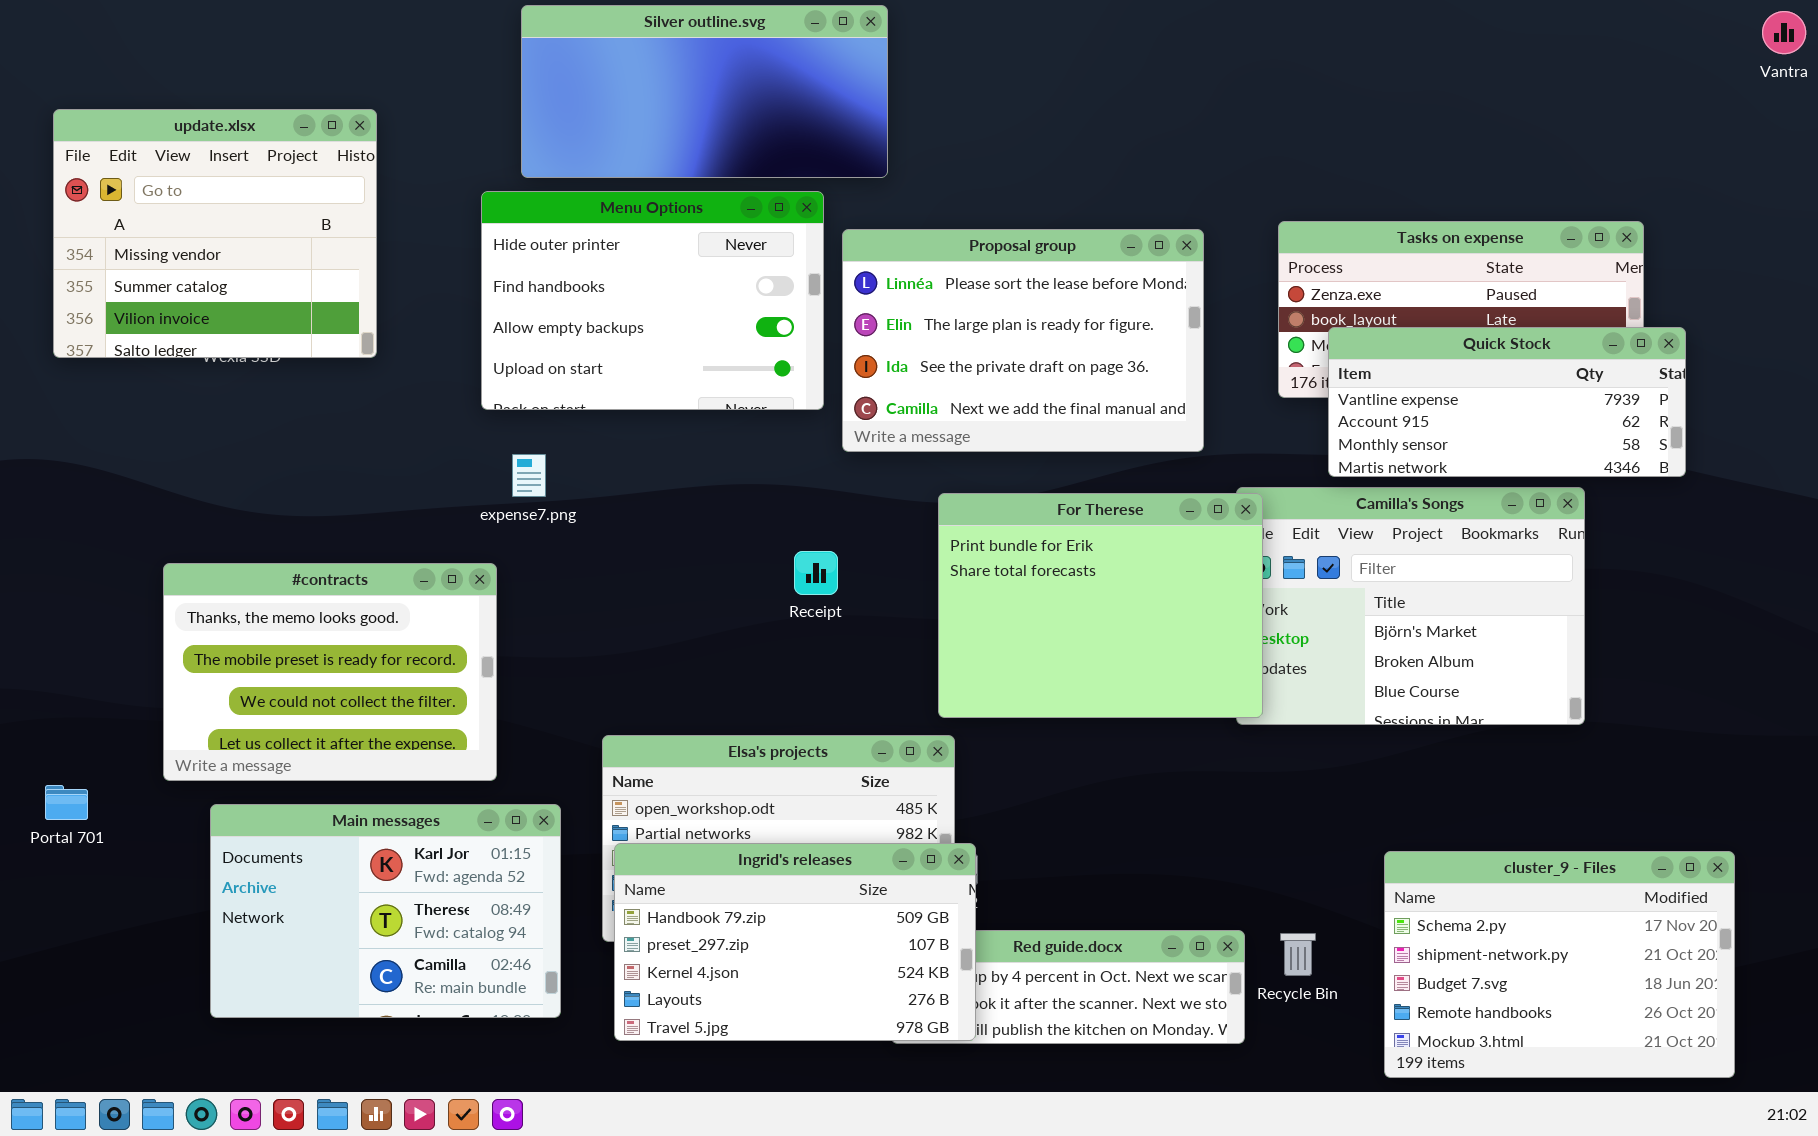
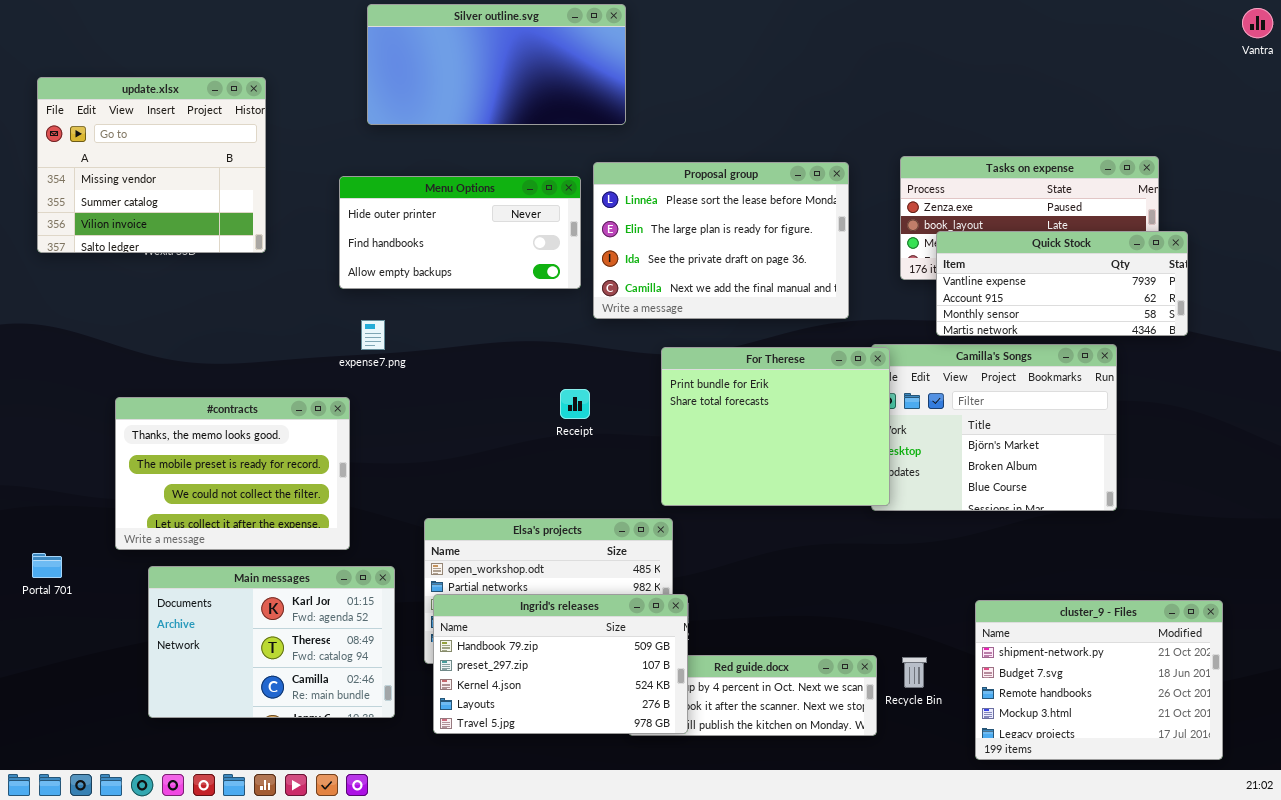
Menu Options: [481,191,824,410] -> [339,176,581,289], resized
cluster_9 - Files: [1384,851,1735,1078] -> [975,600,1223,760], scrolled down 1 row

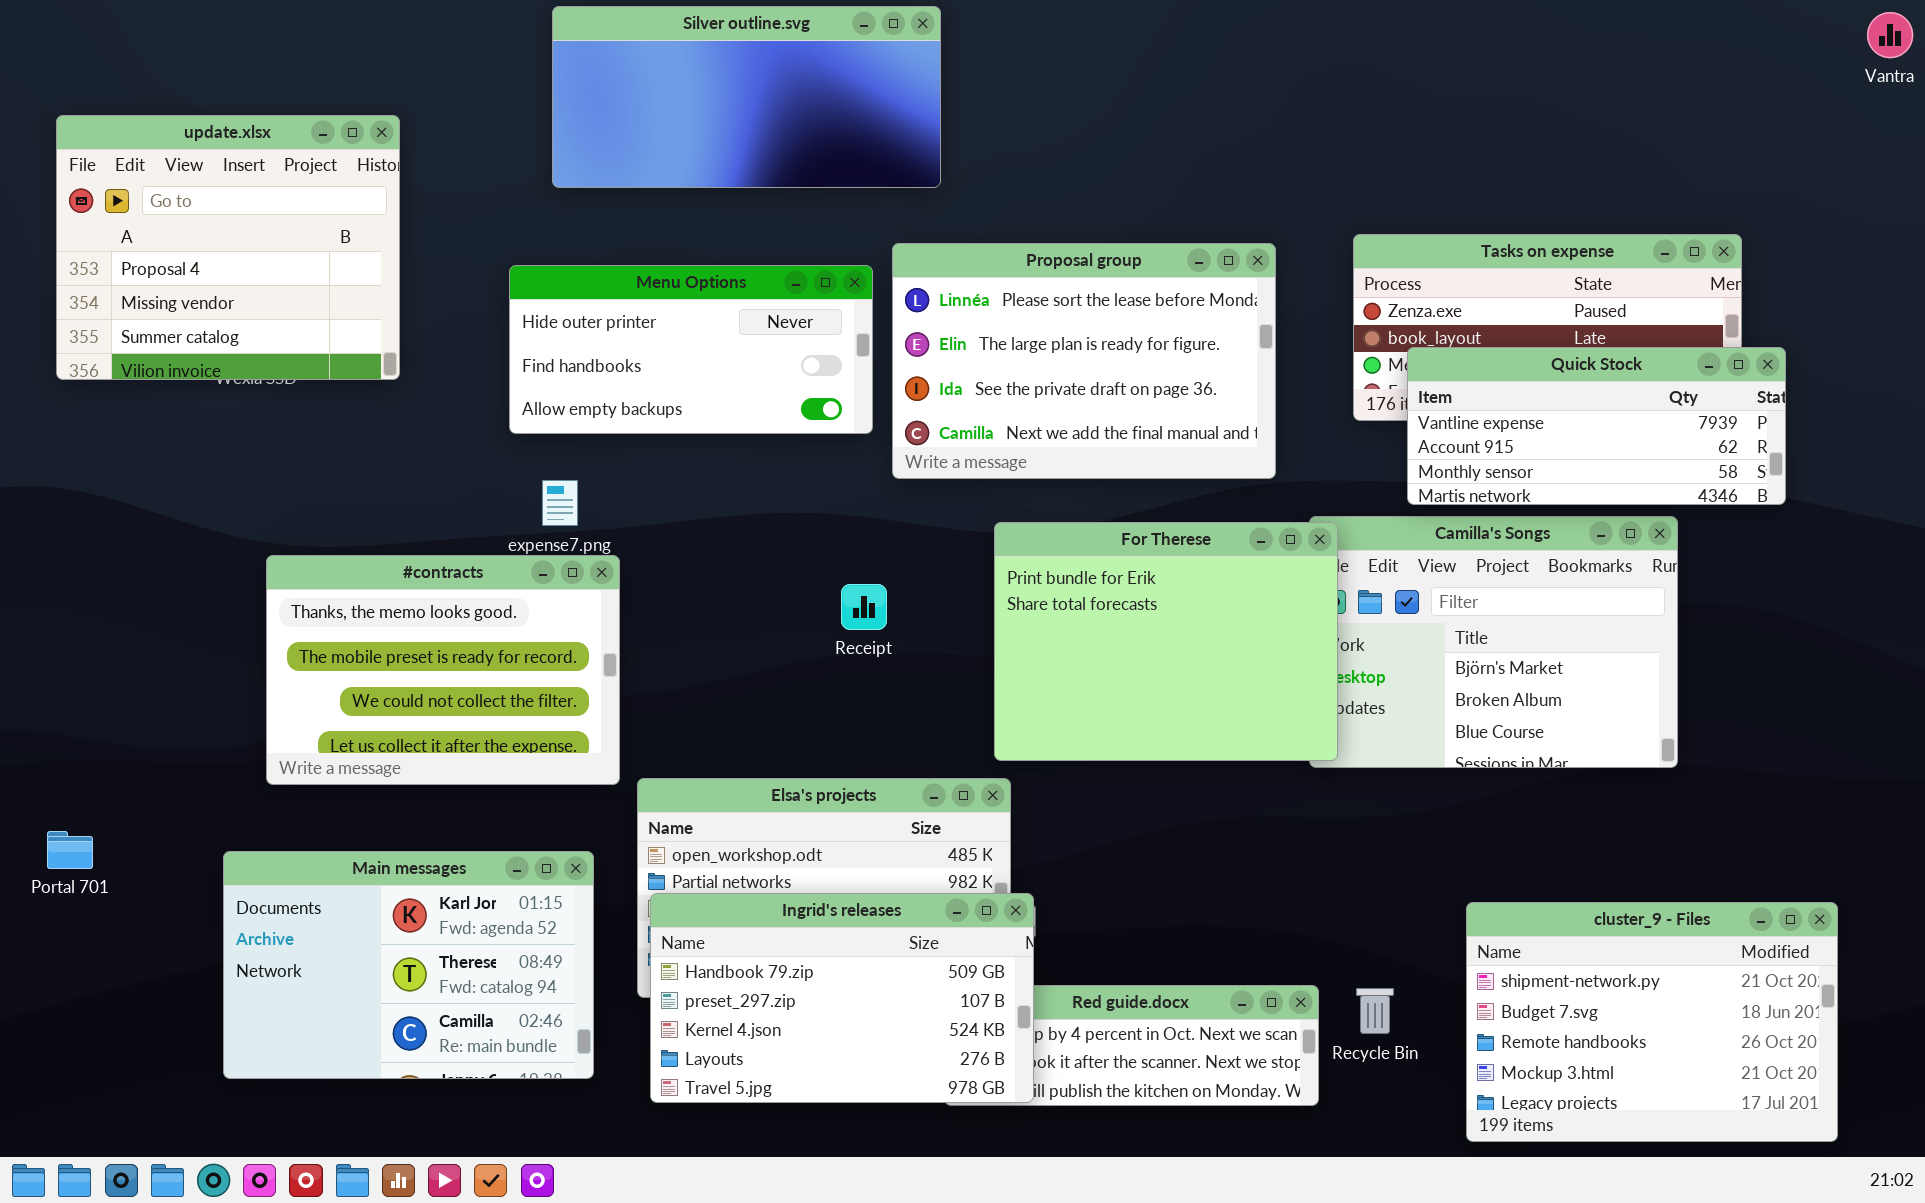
update.xlsx: [37,77,266,253] -> [56,115,400,380], scrolled up 1 row
#contracts: [115,397,350,550] -> [266,555,620,785], moved

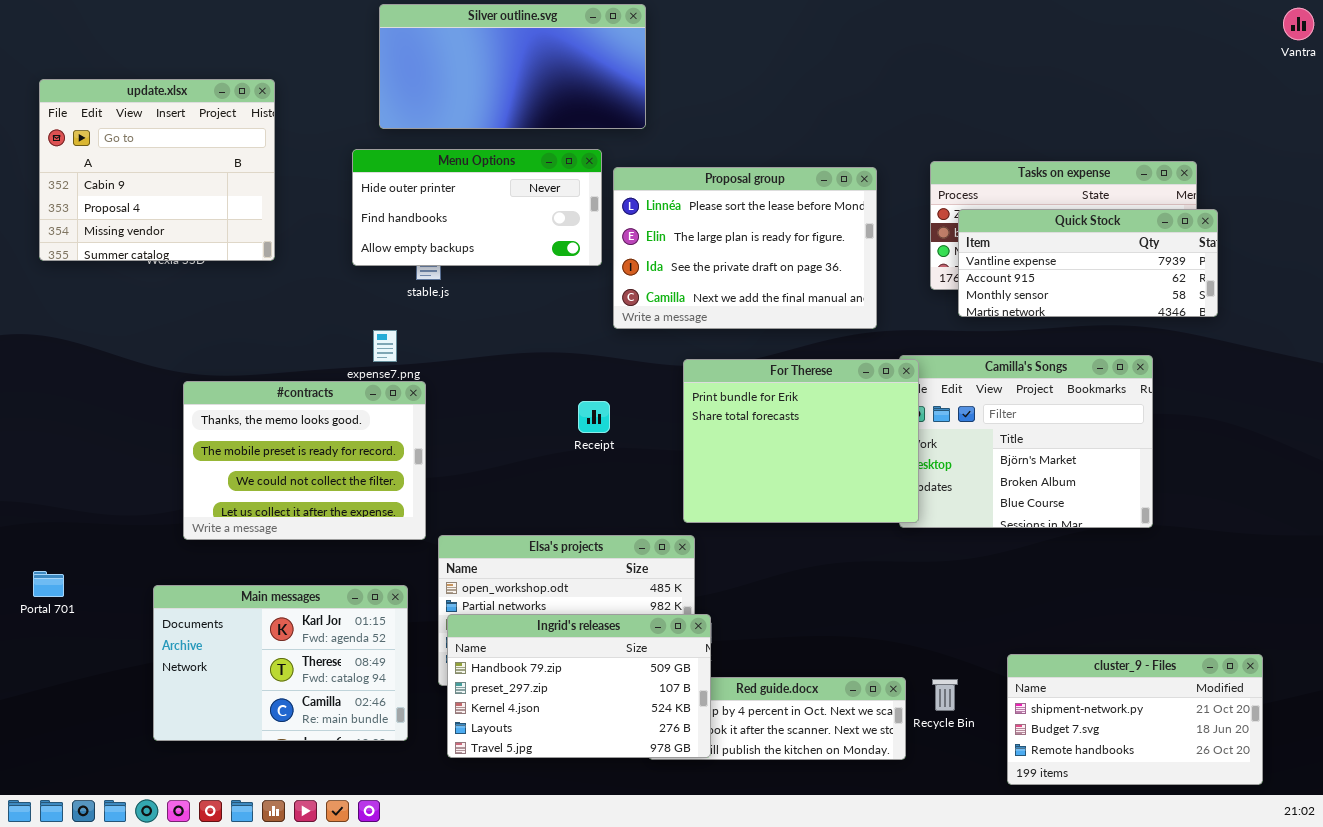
update.xlsx: [56,115,400,380] -> [39,79,275,261], scrolled up 1 row
Menu Options: [509,265,873,434] -> [352,149,602,266], moved
Quick Stock: [1407,347,1786,505] -> [958,209,1218,317], moved
cluster_9 - Files: [1466,902,1838,1142] -> [1007,654,1263,785], resized

